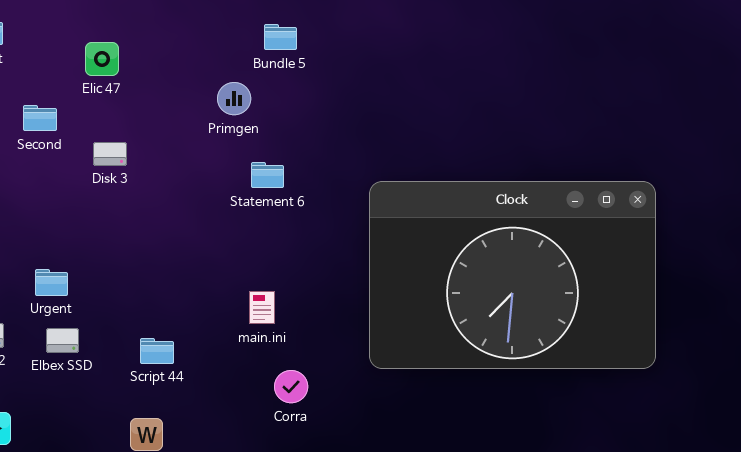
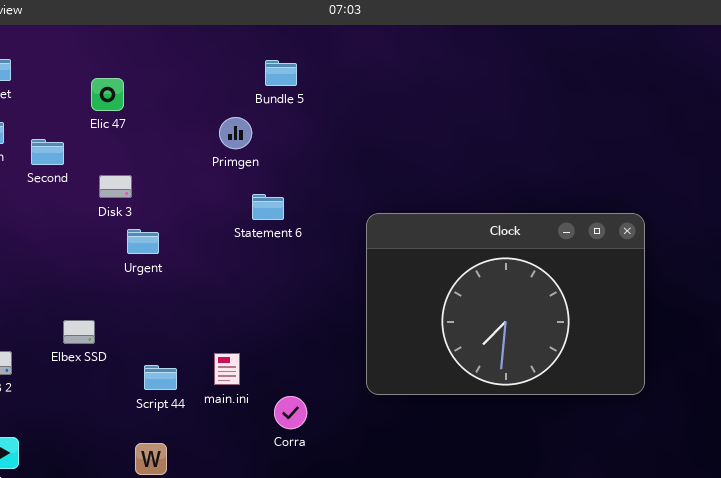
Urgent: [35,269,68,296] -> [127,229,159,254], moved
main.ini: [249,291,275,324] -> [214,353,240,385], moved
Elbex SSD: [46,328,79,353] -> [63,320,95,344], moved

